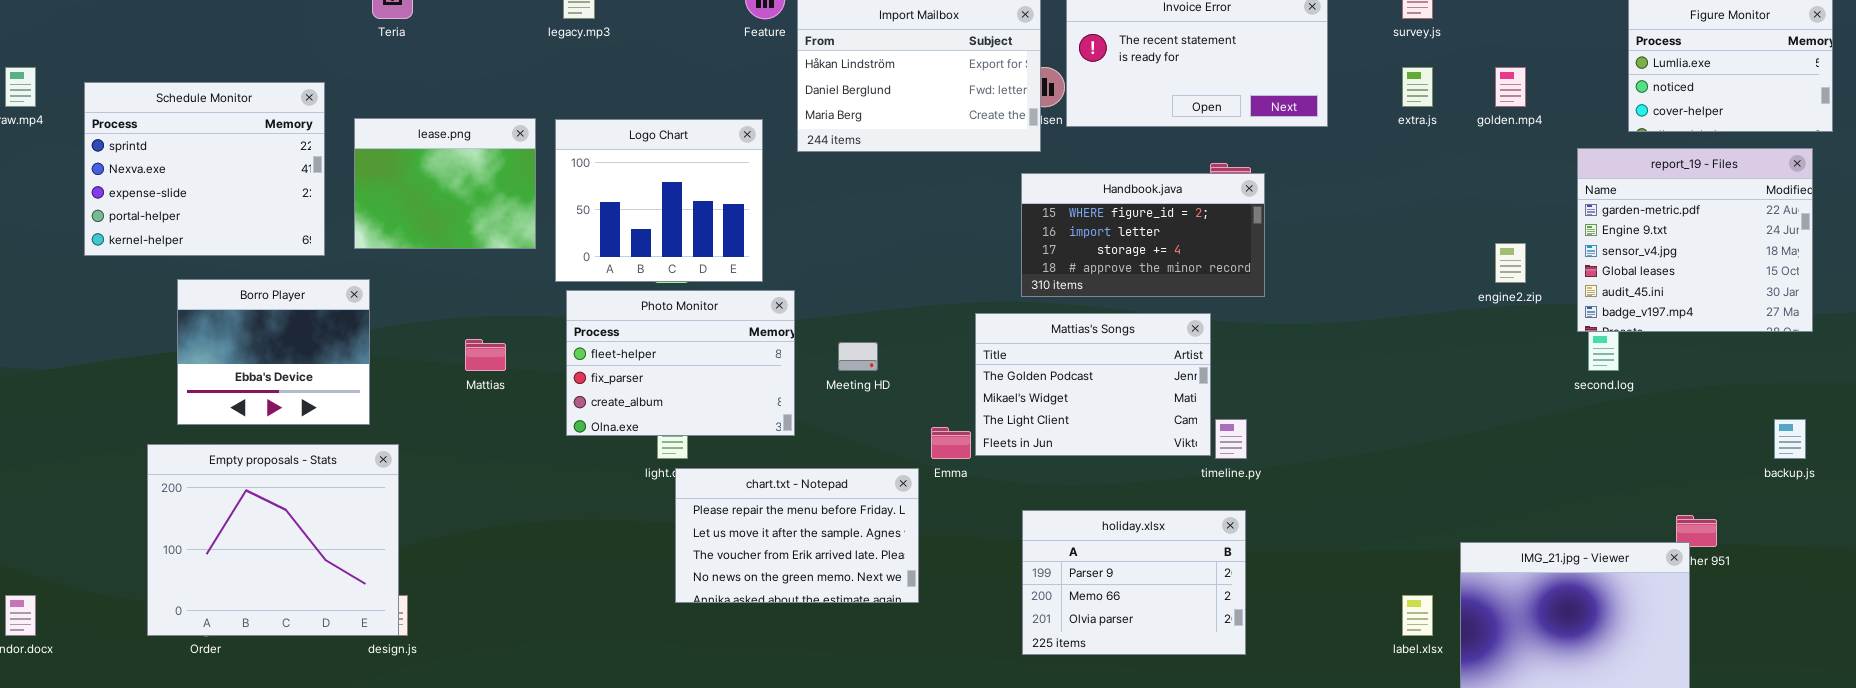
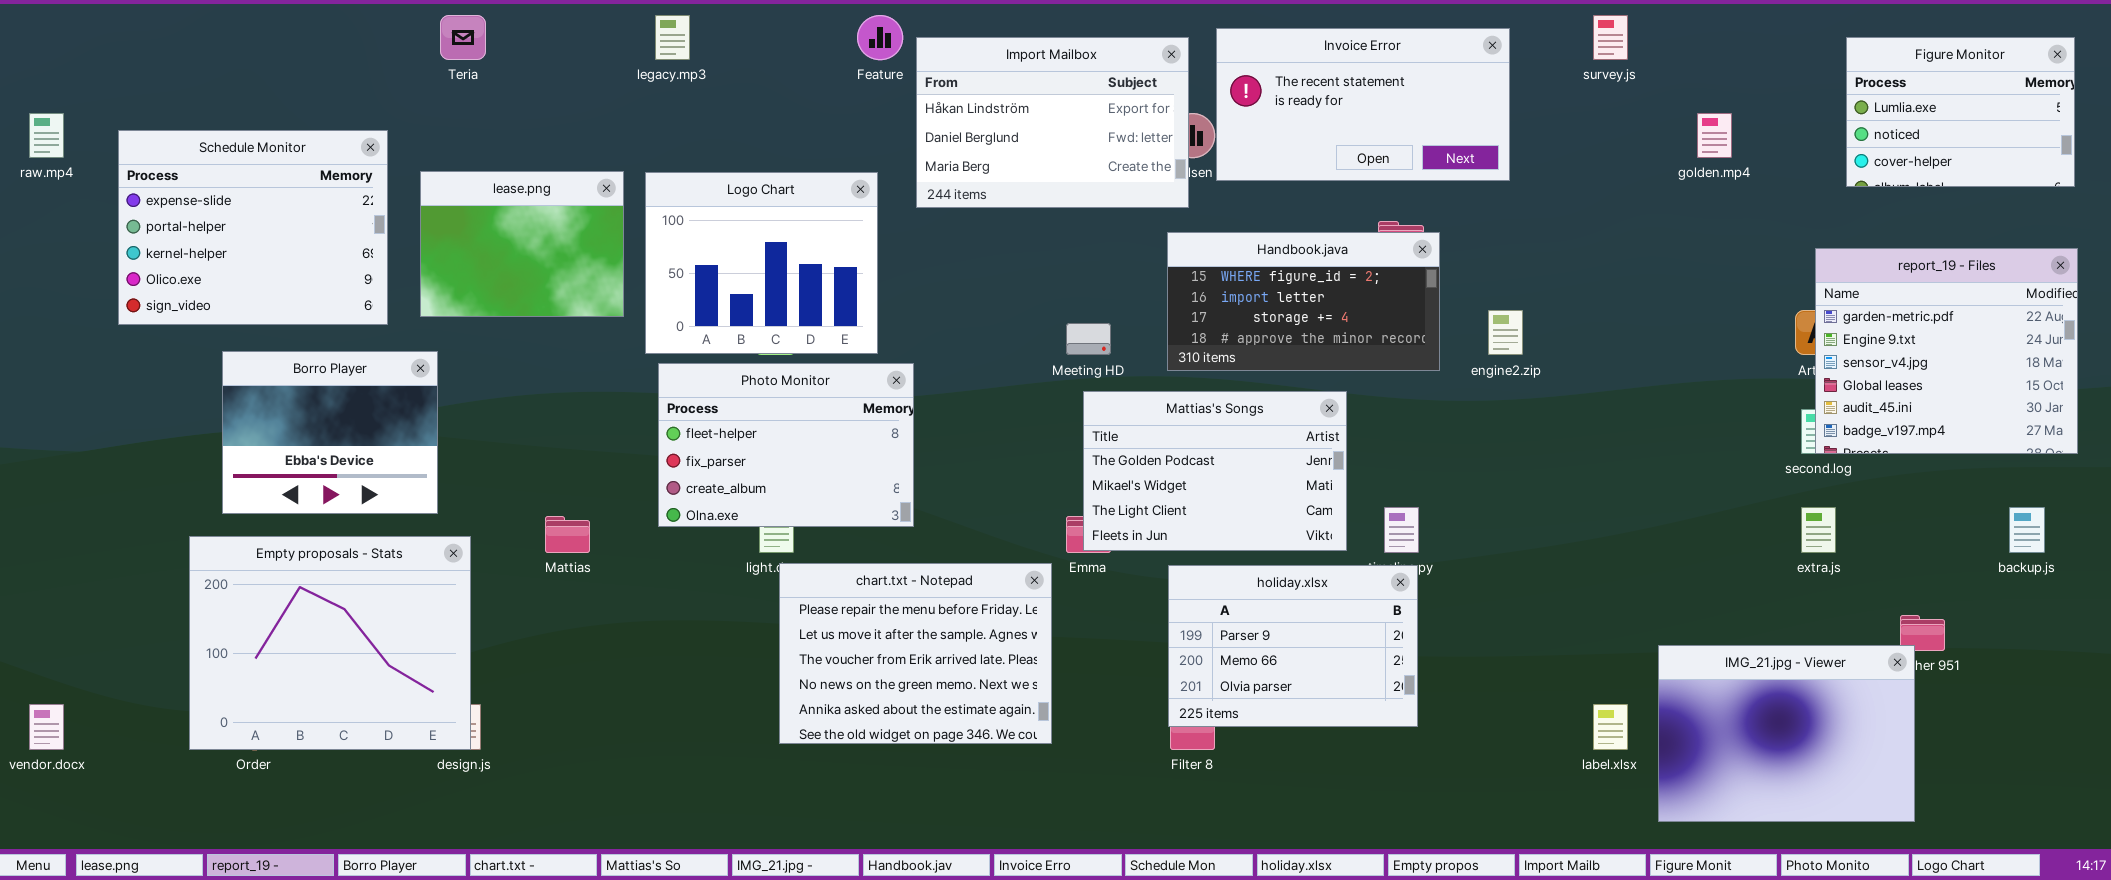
extra.js: [1402,67,1433,107] -> [1801,507,1836,553], moved
Schedule Monitor: [84,82,325,256] -> [118,130,388,325], scrolled down 2 rows
report_19 - Files: [1577,148,1813,332] -> [1815,248,2078,454], moved
engine2.zip: [1495,243,1526,283] -> [1488,310,1523,355], moved
Mattias's Songs: [975,313,1211,456] -> [1083,391,1347,551], moved
Mattias: [465,339,506,371] -> [545,516,590,553], moved
Meeting HD: [838,342,878,371] -> [1066,323,1111,355], moved
chart.txt - Notepad: [675,468,919,603] -> [779,563,1052,744], resized
holiday.xlsx: [1022,510,1246,655] -> [1168,565,1418,727], moved

